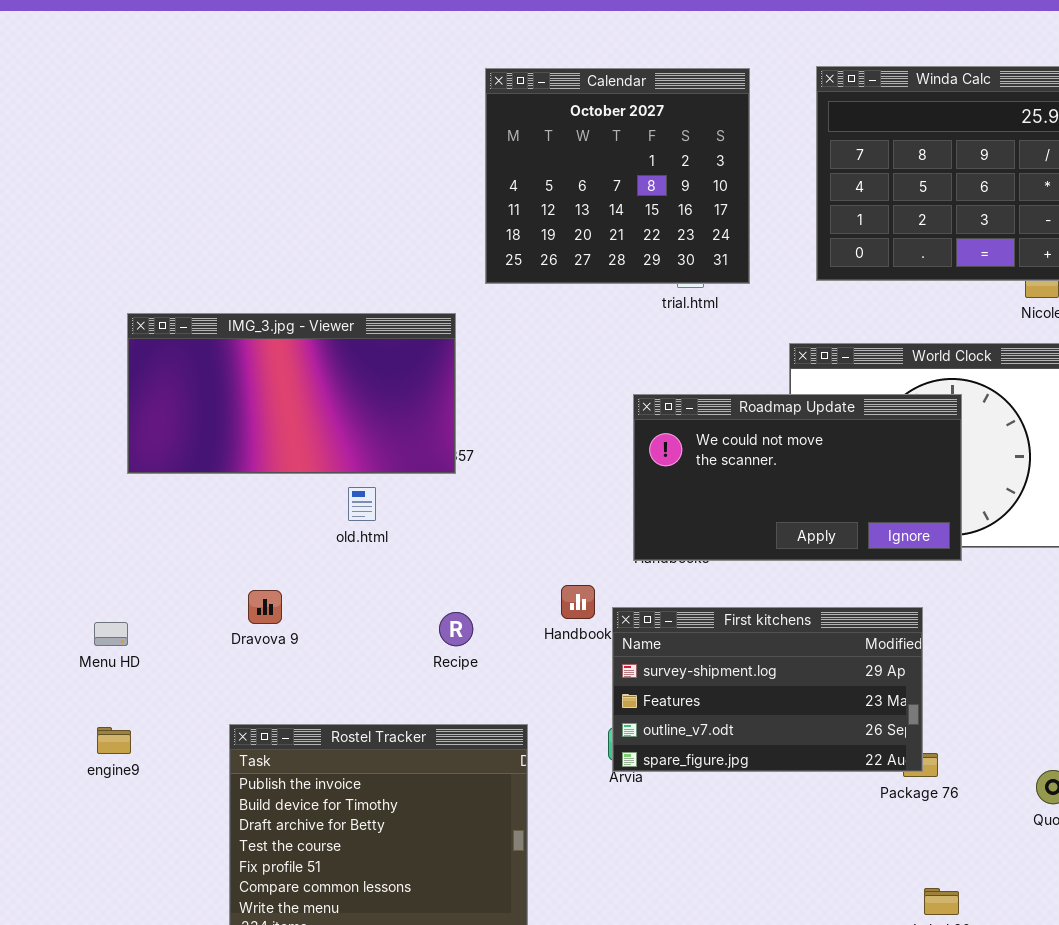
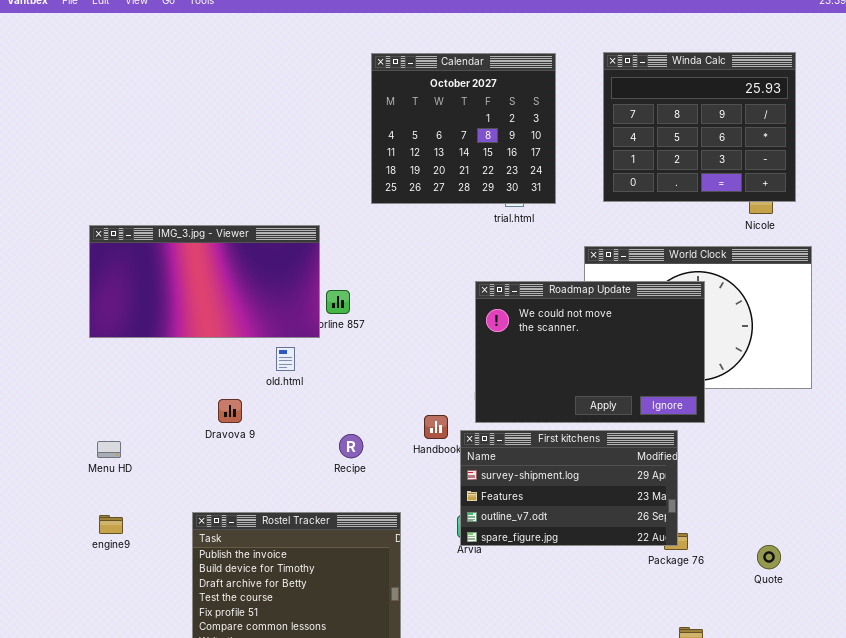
IMG_3.jpg - Viewer: [127,313,456,474] -> [89,225,320,338], moved
Roadmap Update: [633,394,962,561] -> [475,281,705,423], resized
Dravova 9: [248,590,282,624] -> [218,399,242,423], moved

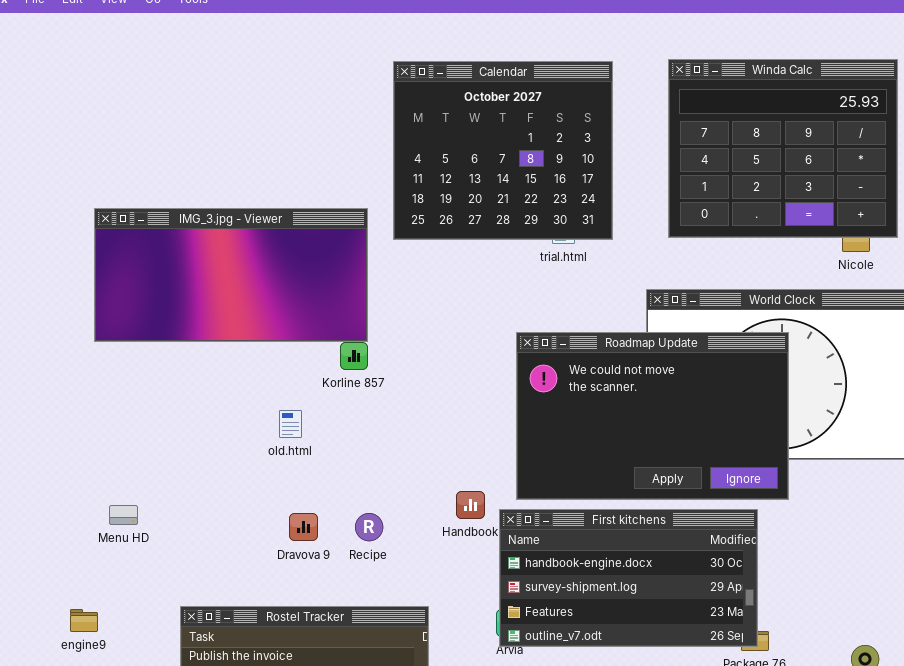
IMG_3.jpg - Viewer: [89,225,320,338] -> [94,208,368,342], moved
Dravova 9: [218,399,242,423] -> [289,513,318,541], moved
First kitchens: [460,430,678,546] -> [499,509,758,647], scrolled up 1 row
Menu HD: [97,441,121,458] -> [109,505,138,525], moved

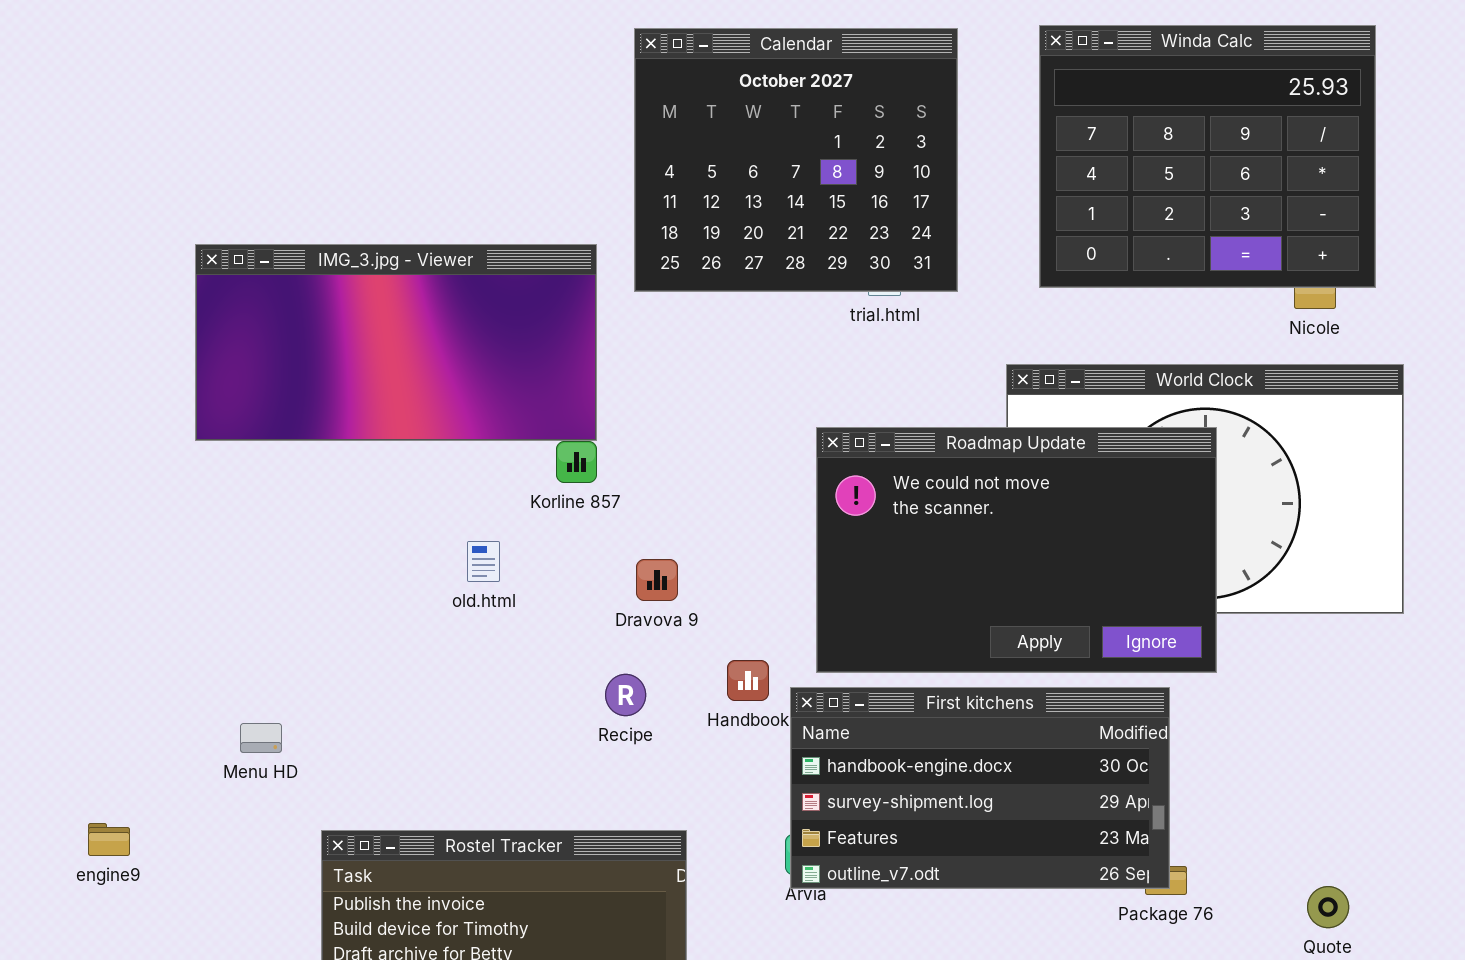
Menu HD: [109,505,138,525] -> [240,723,282,753], moved
Dravova 9: [289,513,318,541] -> [636,559,678,601], moved
Recipe: [355,513,383,541] -> [605,674,646,716], moved
engine9: [70,609,98,632] -> [88,823,130,856], moved

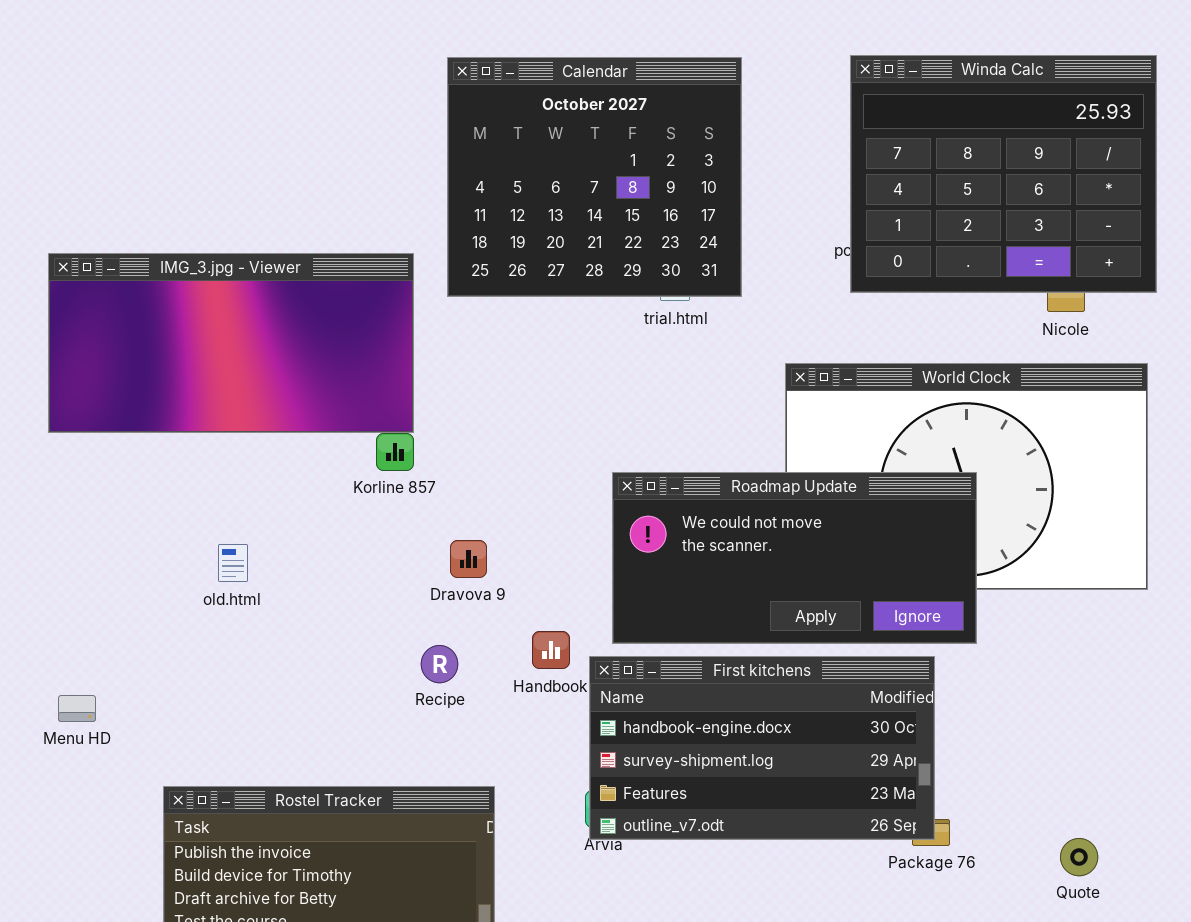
Winda Calc: [1039,25,1376,288] -> [850,55,1157,293], moved
Roadmap Update: [816,427,1217,673] -> [612,472,977,644], resized
old.html: [467,541,500,582] -> [218,544,248,582], moved
Menu HD: [240,723,282,753] -> [58,695,96,722], moved

